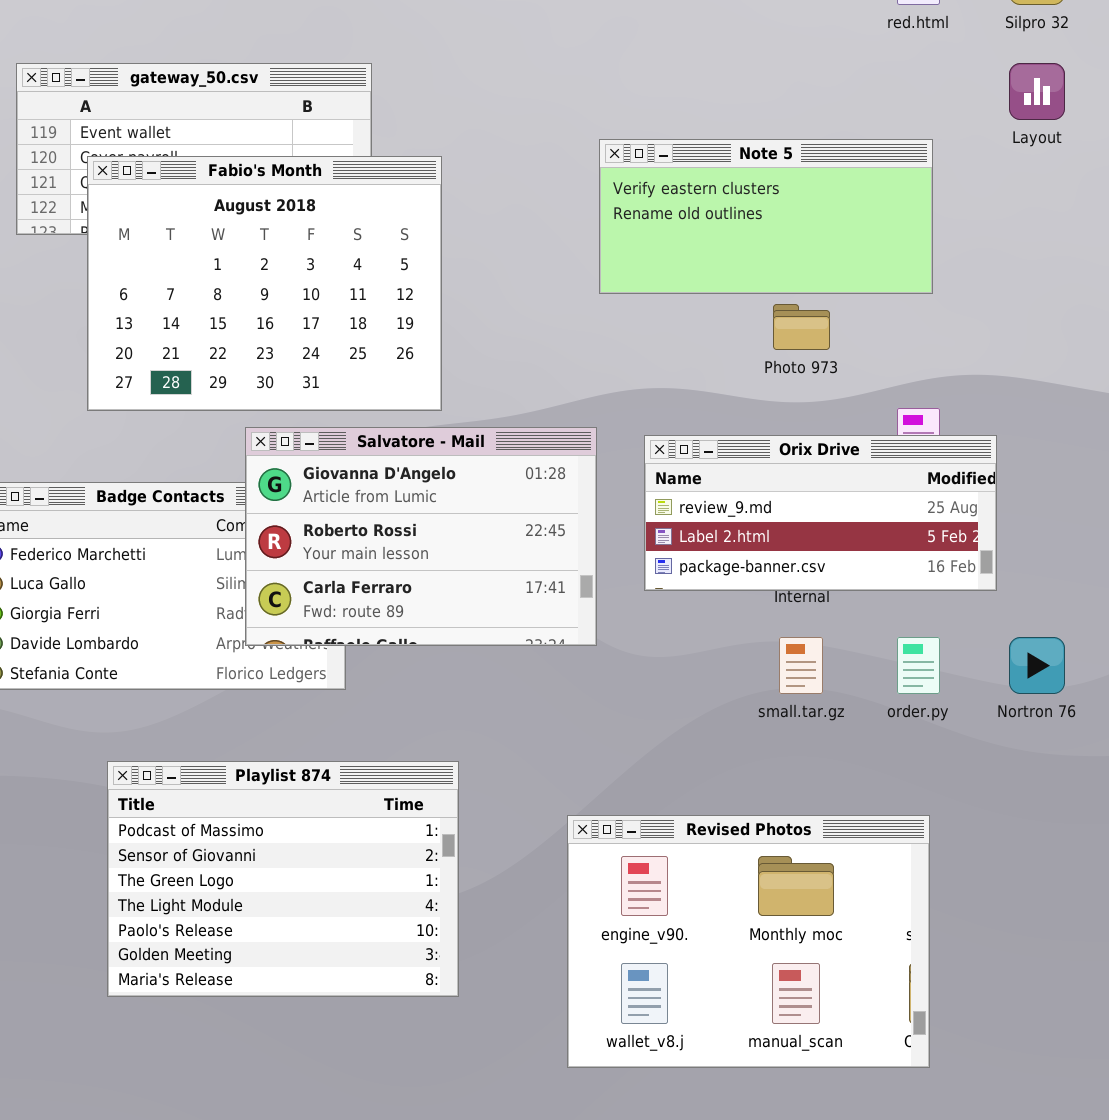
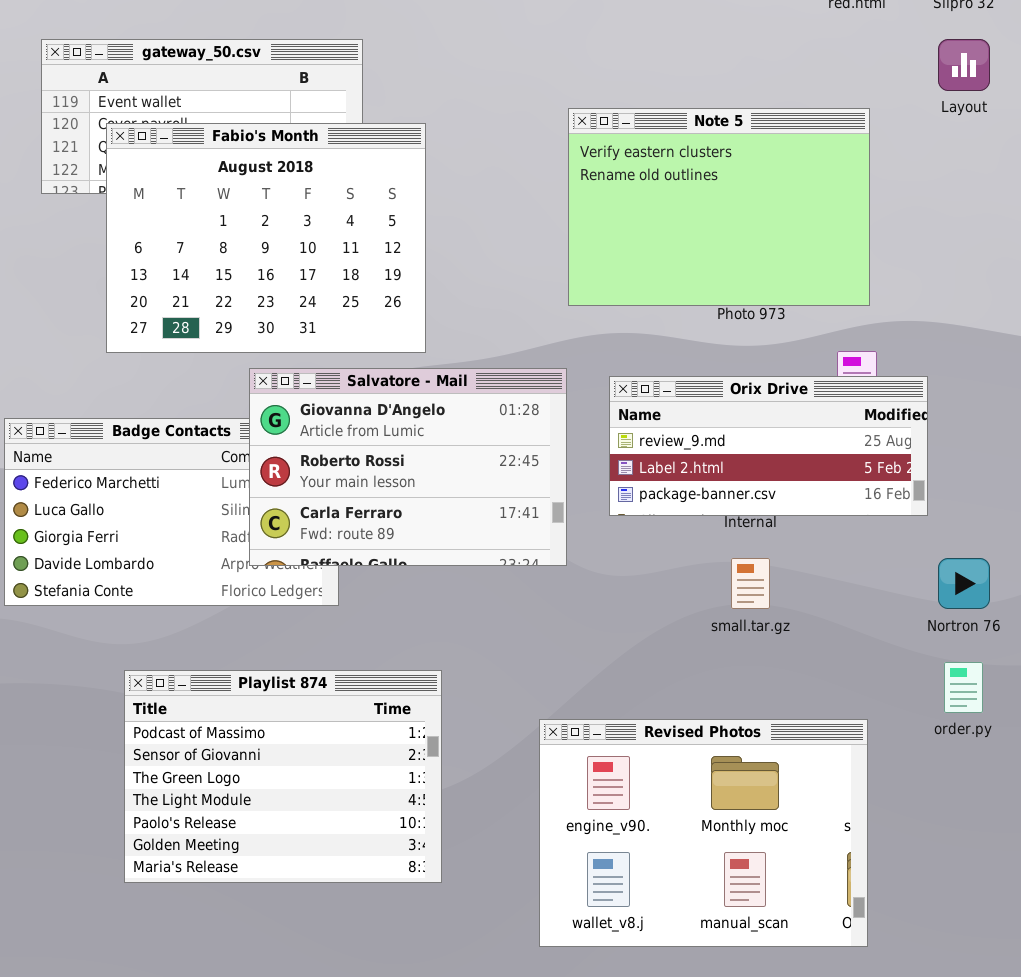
Note 5: [599,139,933,294] -> [568,108,870,306], resized
order.py: [897,637,940,694] -> [944,662,983,713], moved

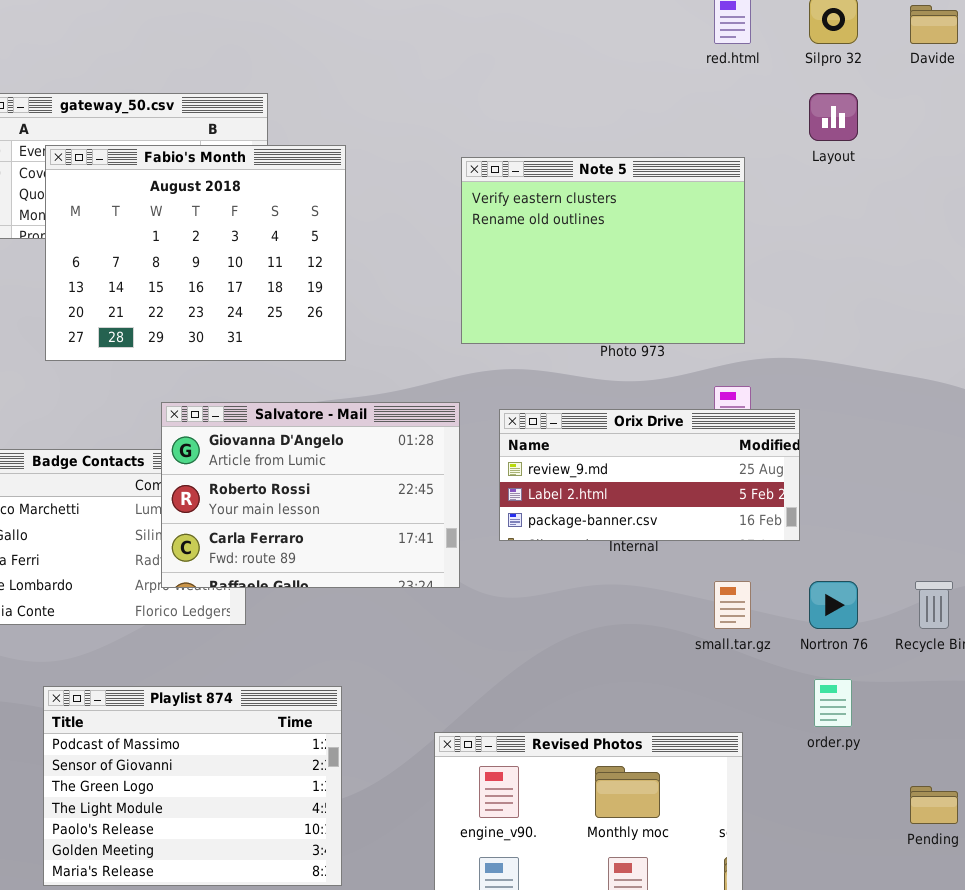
Fabio's Month: [106,123,426,353] -> [45,145,346,361], moved
small.tar.gz: [731,558,770,609] -> [714,581,751,629], moved

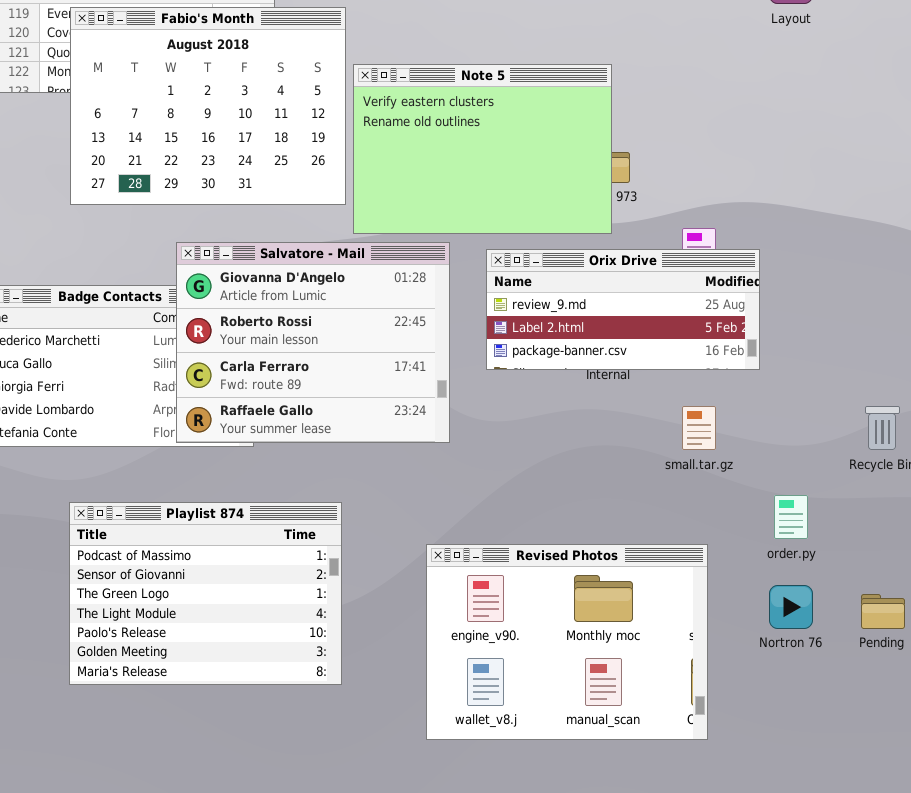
Note 5: [461,157,745,344] -> [353,64,612,234], moved
Salvatore - Mail: [161,402,460,588] -> [176,242,450,443], resized
Nortron 76: [809,581,858,629] -> [769,585,813,629], moved

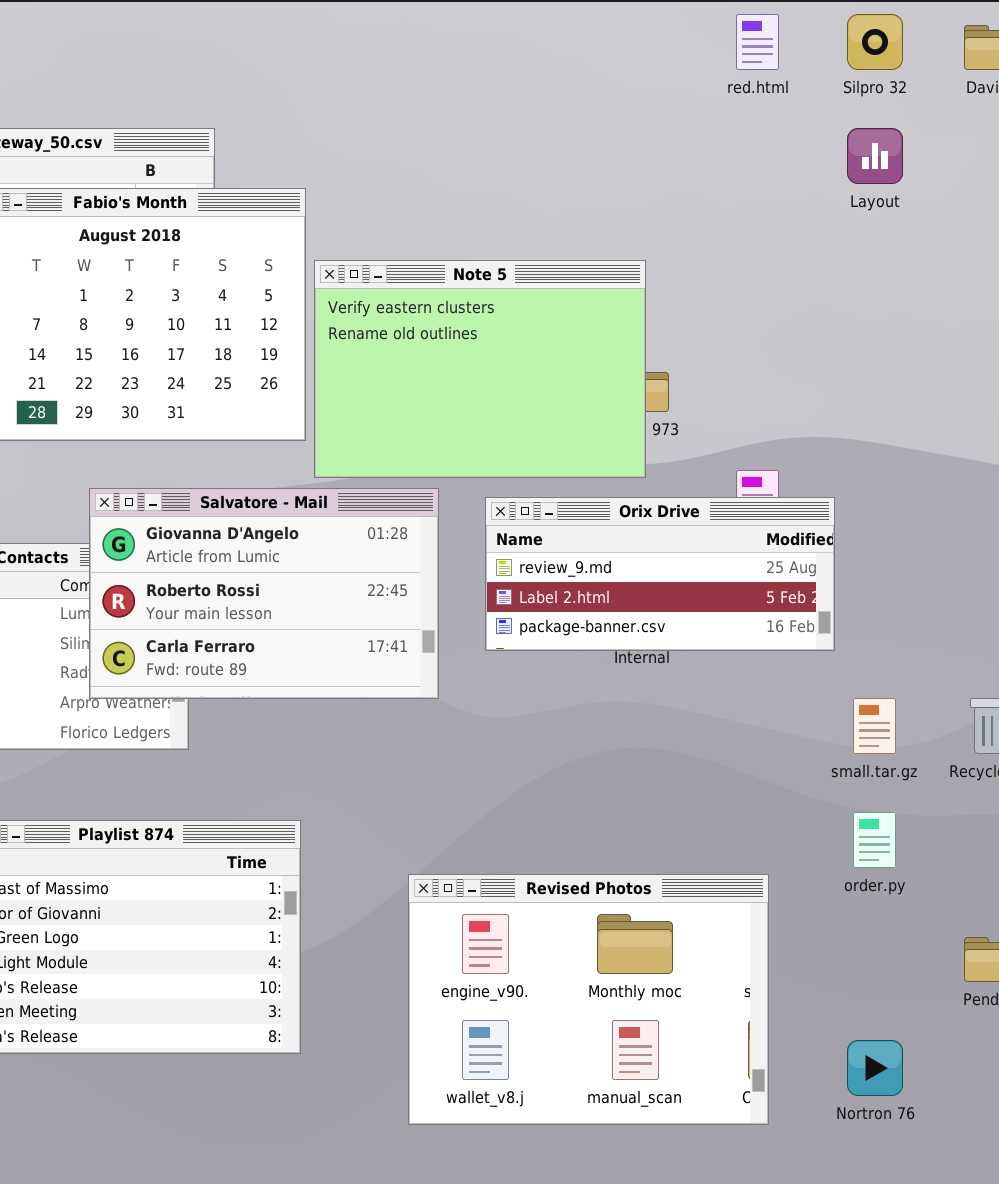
Salvatore - Mail: [176,242,450,443] -> [89,488,439,699], resized
small.tar.gz: [682,406,716,450] -> [853,698,896,754], moved
Nortron 76: [769,585,813,629] -> [847,1040,903,1096], moved

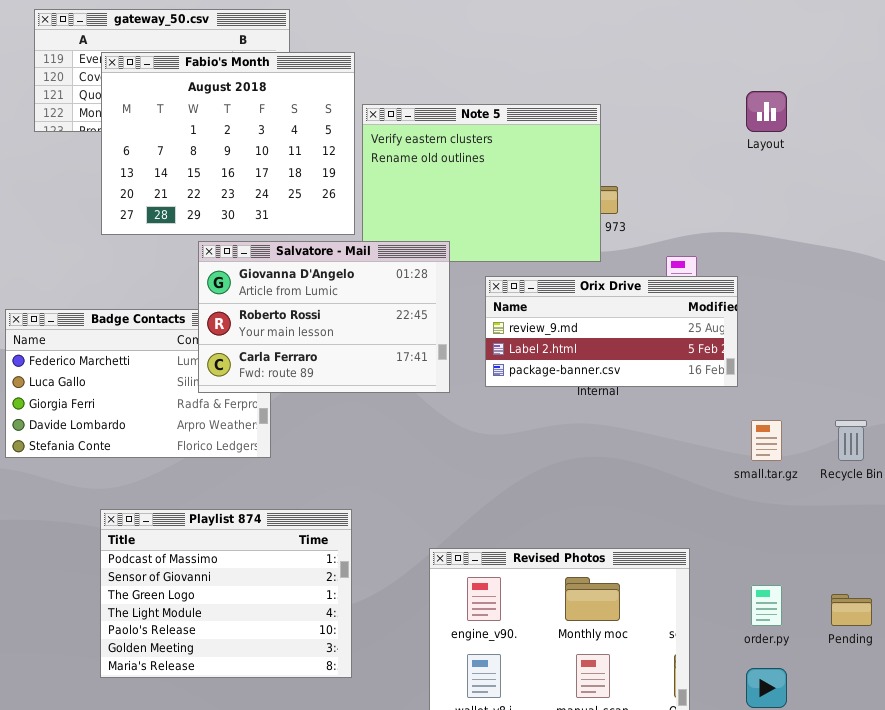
Layout: [847,128,903,184] -> [746,91,787,132], moved
Salvatore - Mail: [89,488,439,699] -> [198,241,450,393], moved
order.py: [853,812,896,868] -> [751,585,782,626], moved

